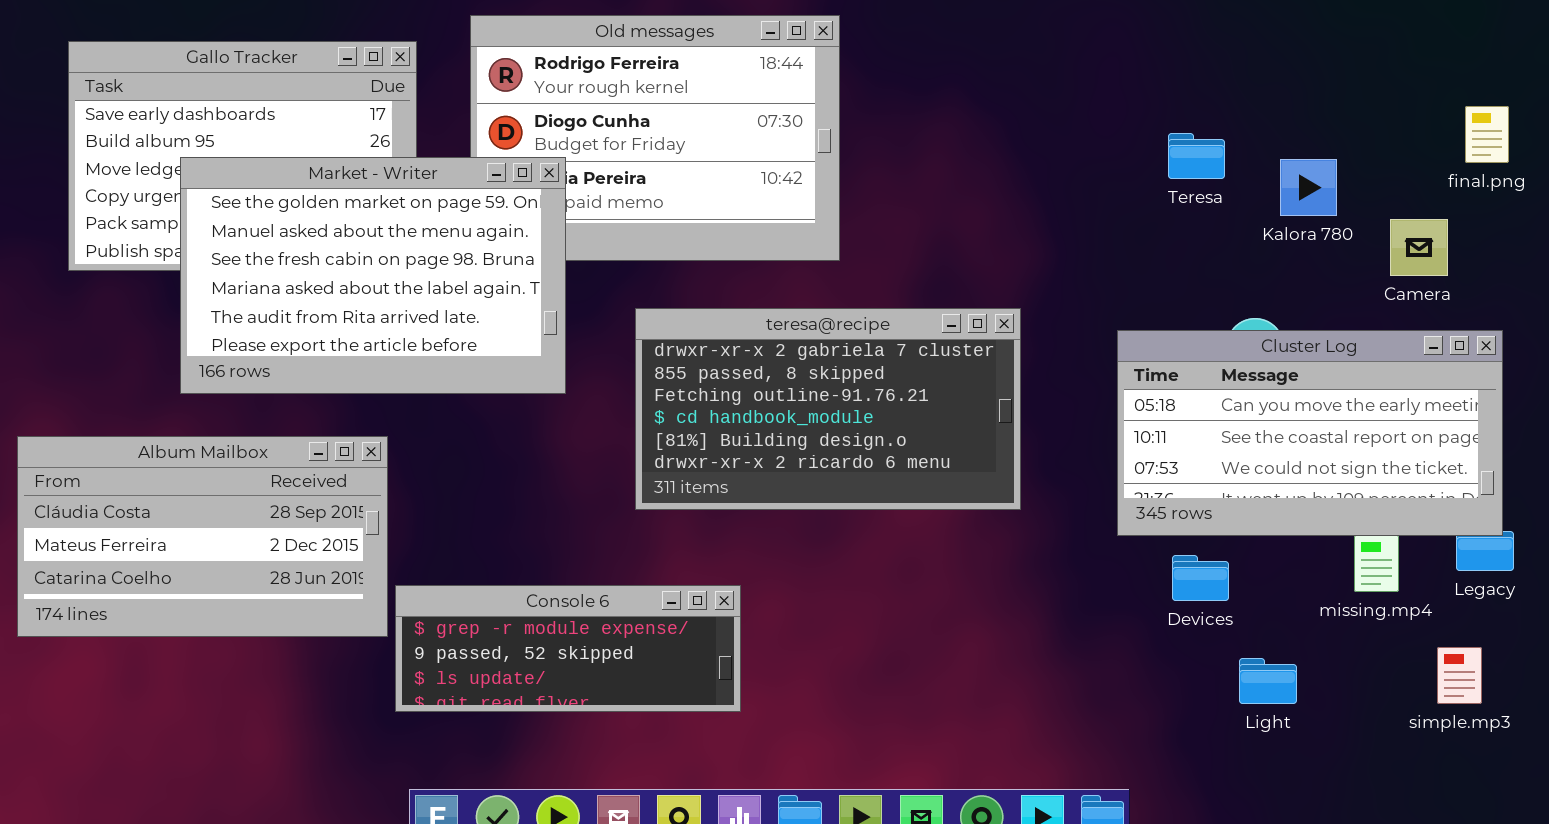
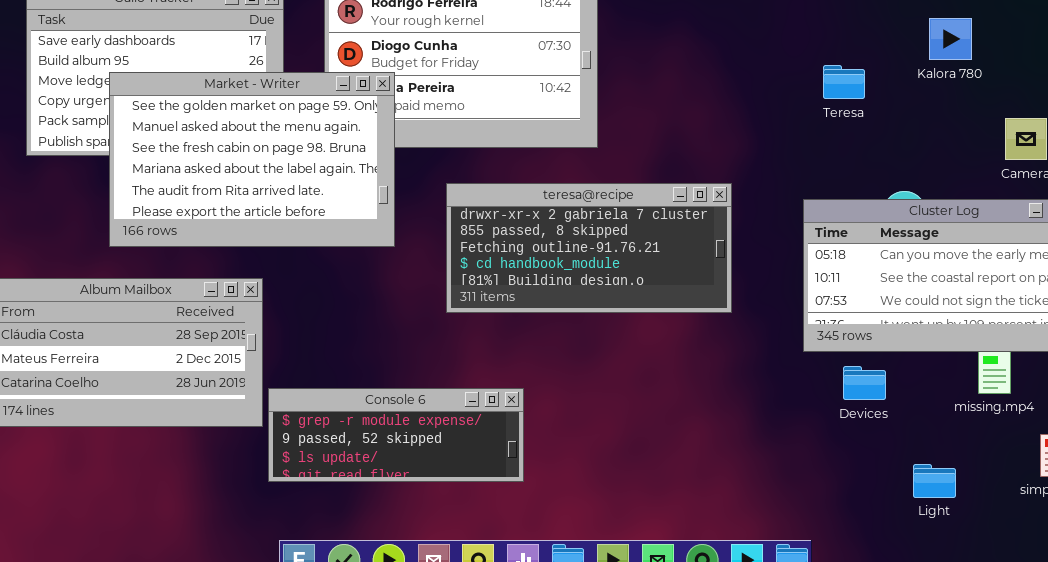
Teresa: [1168,133,1225,179] -> [823,65,865,99], moved
Kalora 780: [1280,159,1337,216] -> [929,18,972,60], moved
teresa@recipe: [635,308,1021,510] -> [446,183,732,313], resized
Light: [1239,658,1297,704] -> [913,464,956,498], moved

